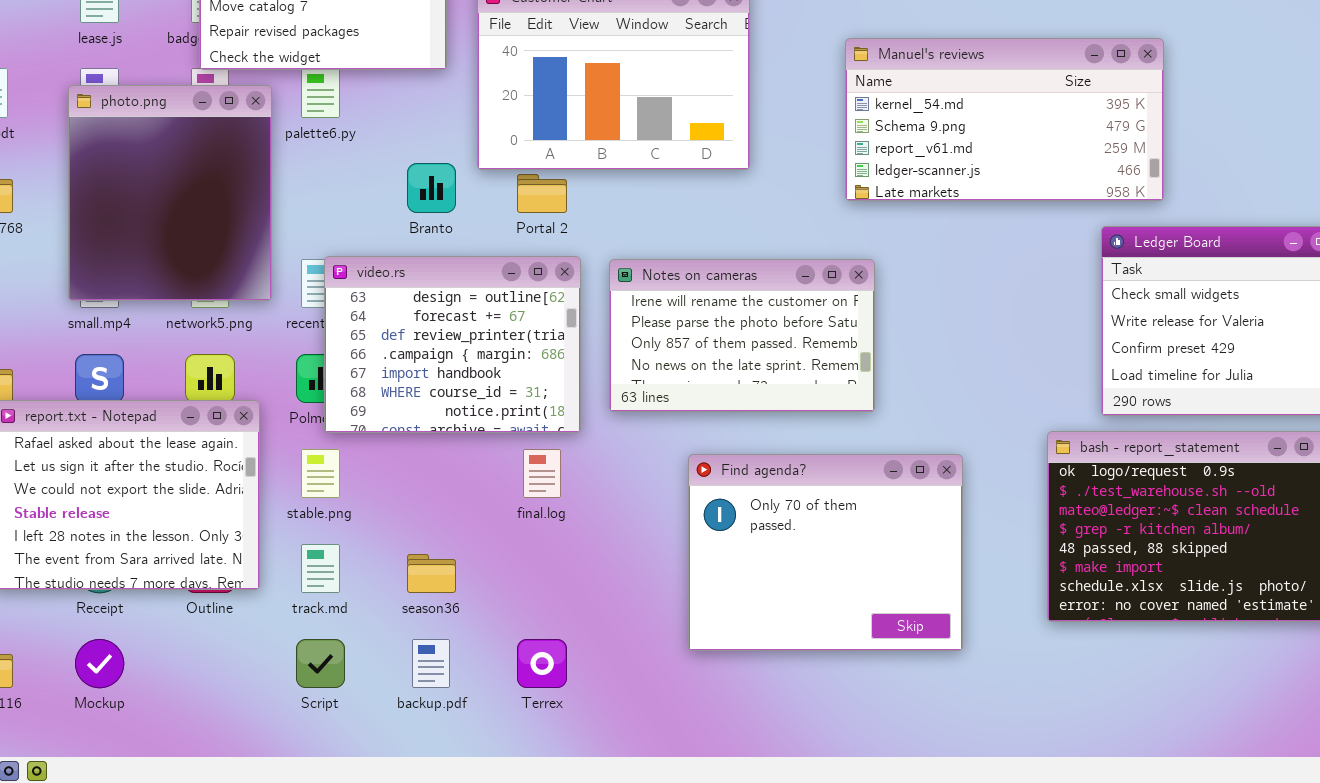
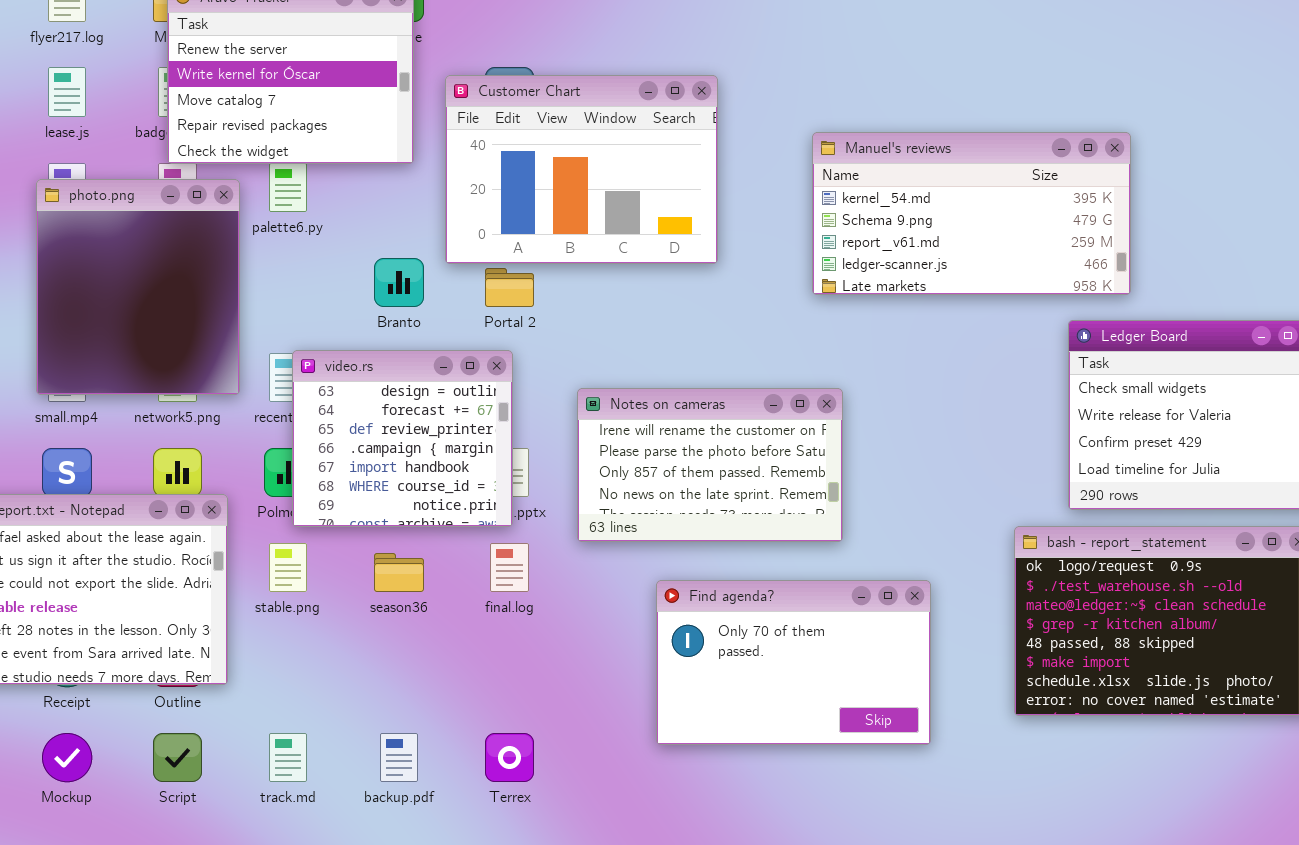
video.rs: [324,256,581,433] -> [292,350,513,527], resized
Notes on cameras: [609,259,875,412] -> [577,388,843,542], moved
Find agenda?: [688,454,963,651] -> [656,580,931,745], resized
track.md: [301,544,340,593] -> [269,733,307,782], moved
season36: [407,554,456,593] -> [374,553,424,592], moved
Script: [296,639,345,688] -> [153,733,202,782], moved

